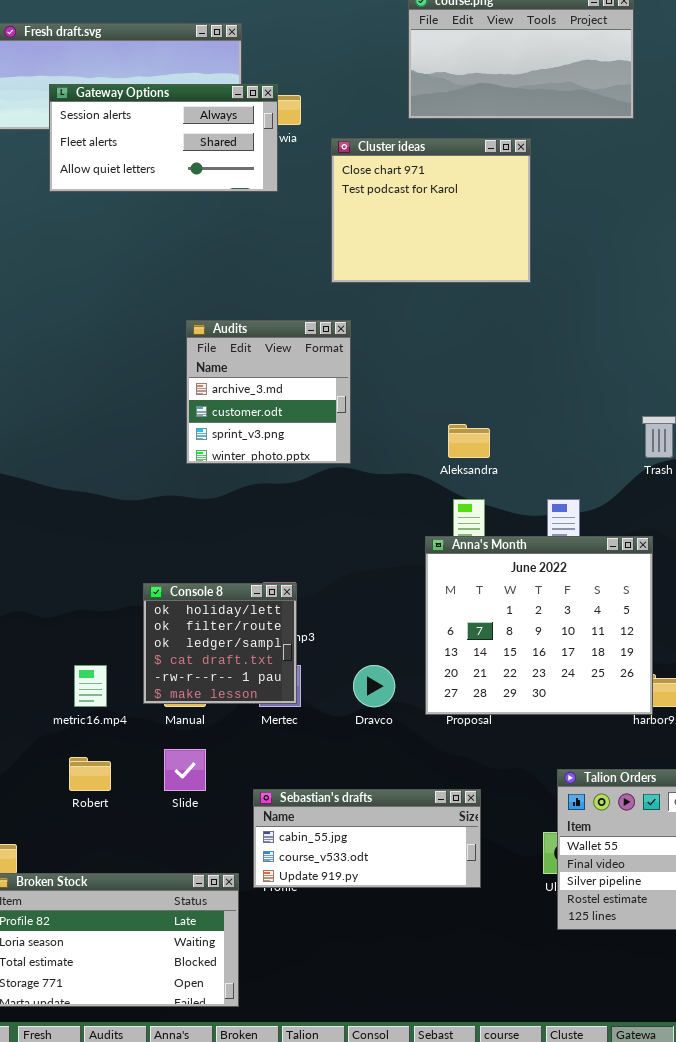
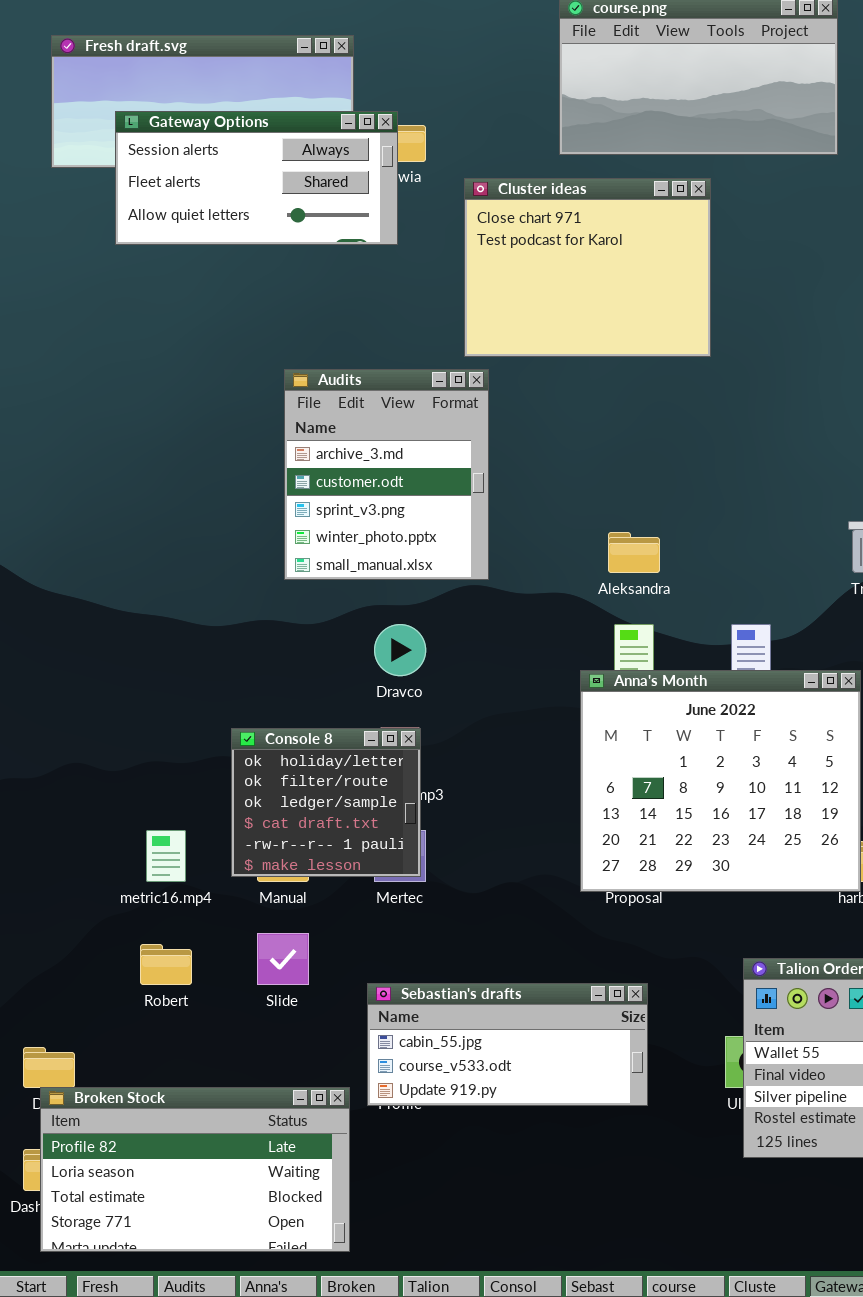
Audits: [186,320,351,464] -> [284,369,489,580], resized
Dravco: [353,665,395,707] -> [374,624,426,676], moved

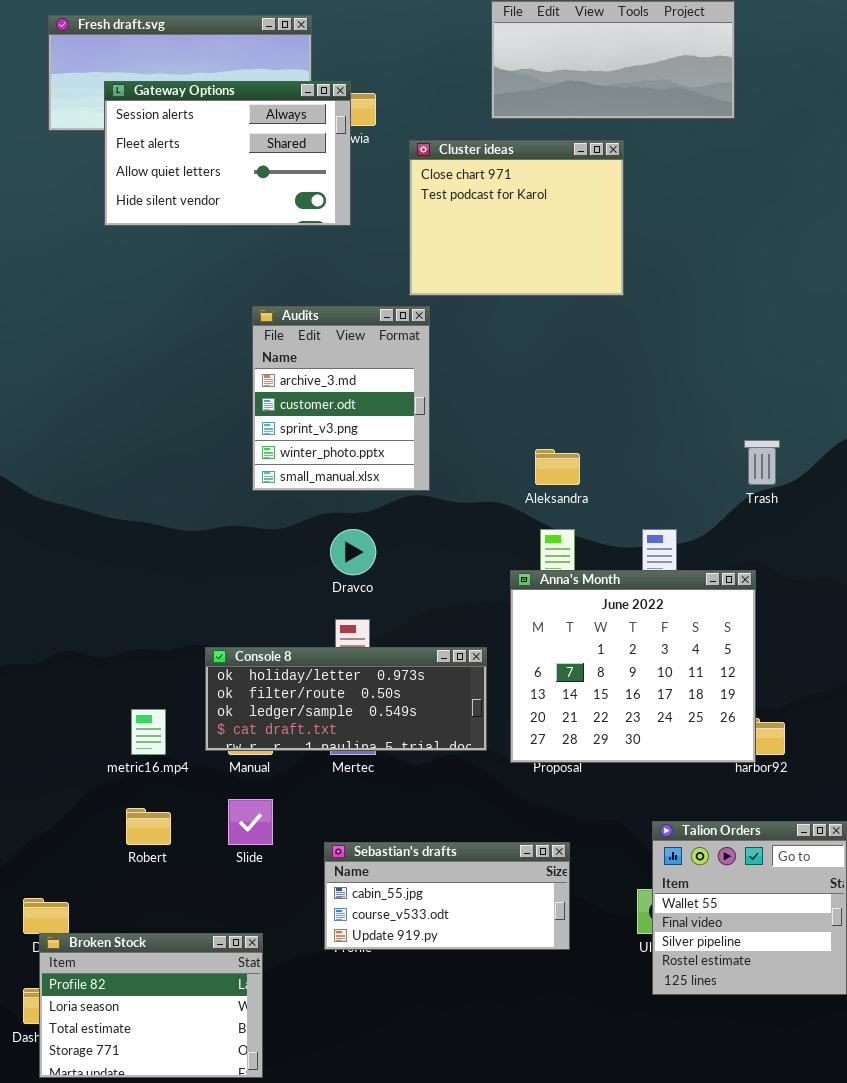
Gateway Options: [115,111,398,245] -> [104,81,351,226], resized
Console 8: [231,728,421,877] -> [205,647,487,751], resized
Broken Stock: [40,1087,350,1252] -> [39,933,263,1078], resized

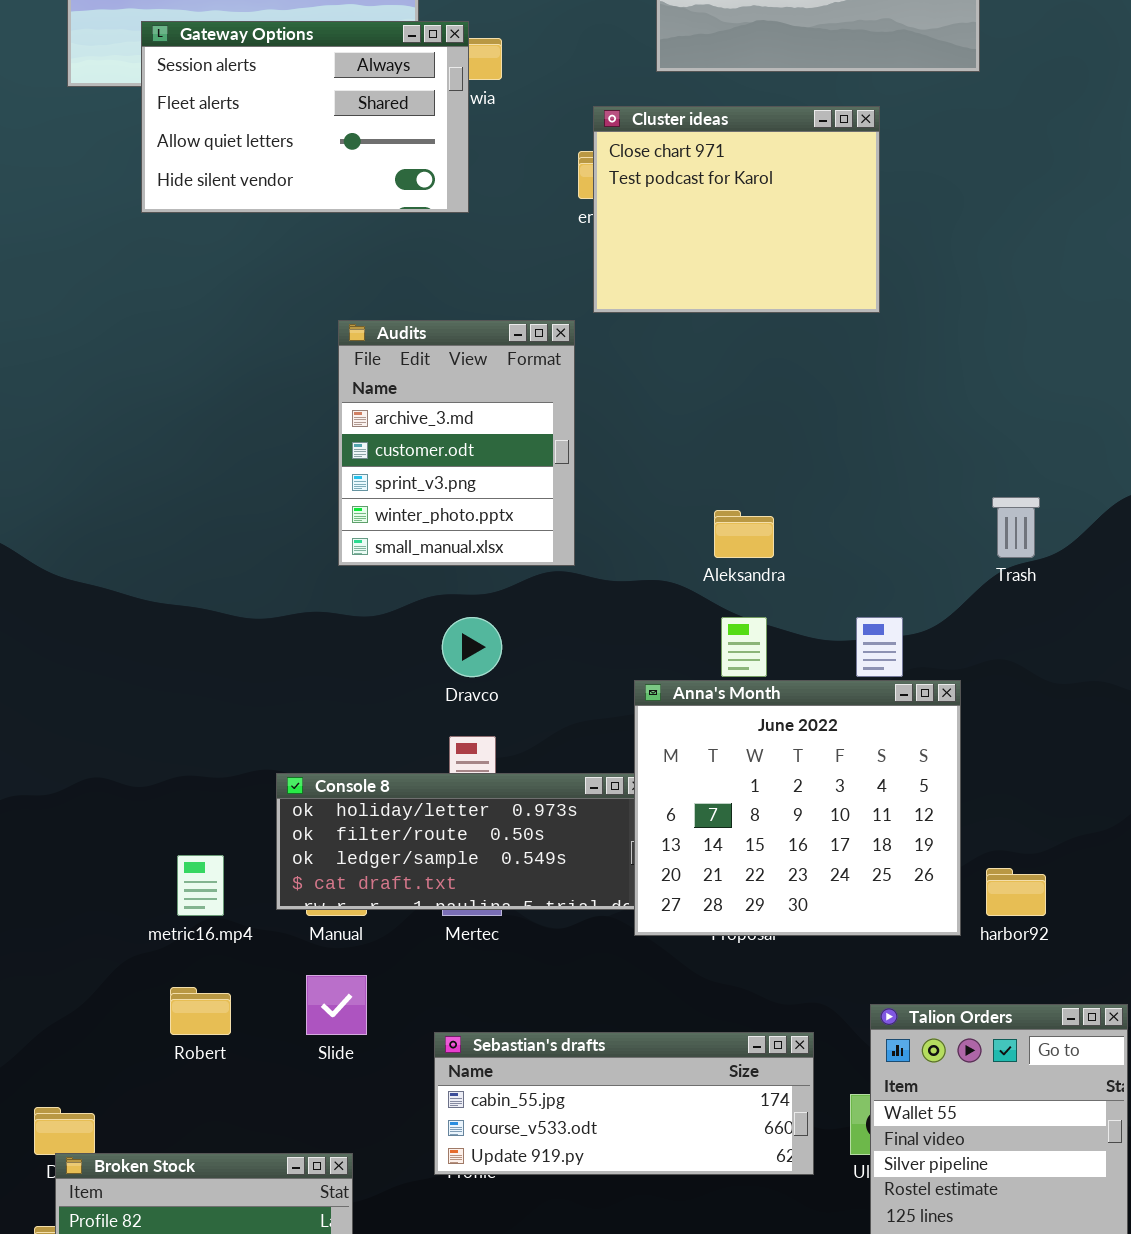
Cluster ideas: [409,140,624,296] -> [593,106,880,313], moved
Anna's Month: [510,570,756,763] -> [634,680,961,936], moved
Sebastian's drafts: [324,842,570,950] -> [434,1032,814,1175], resized

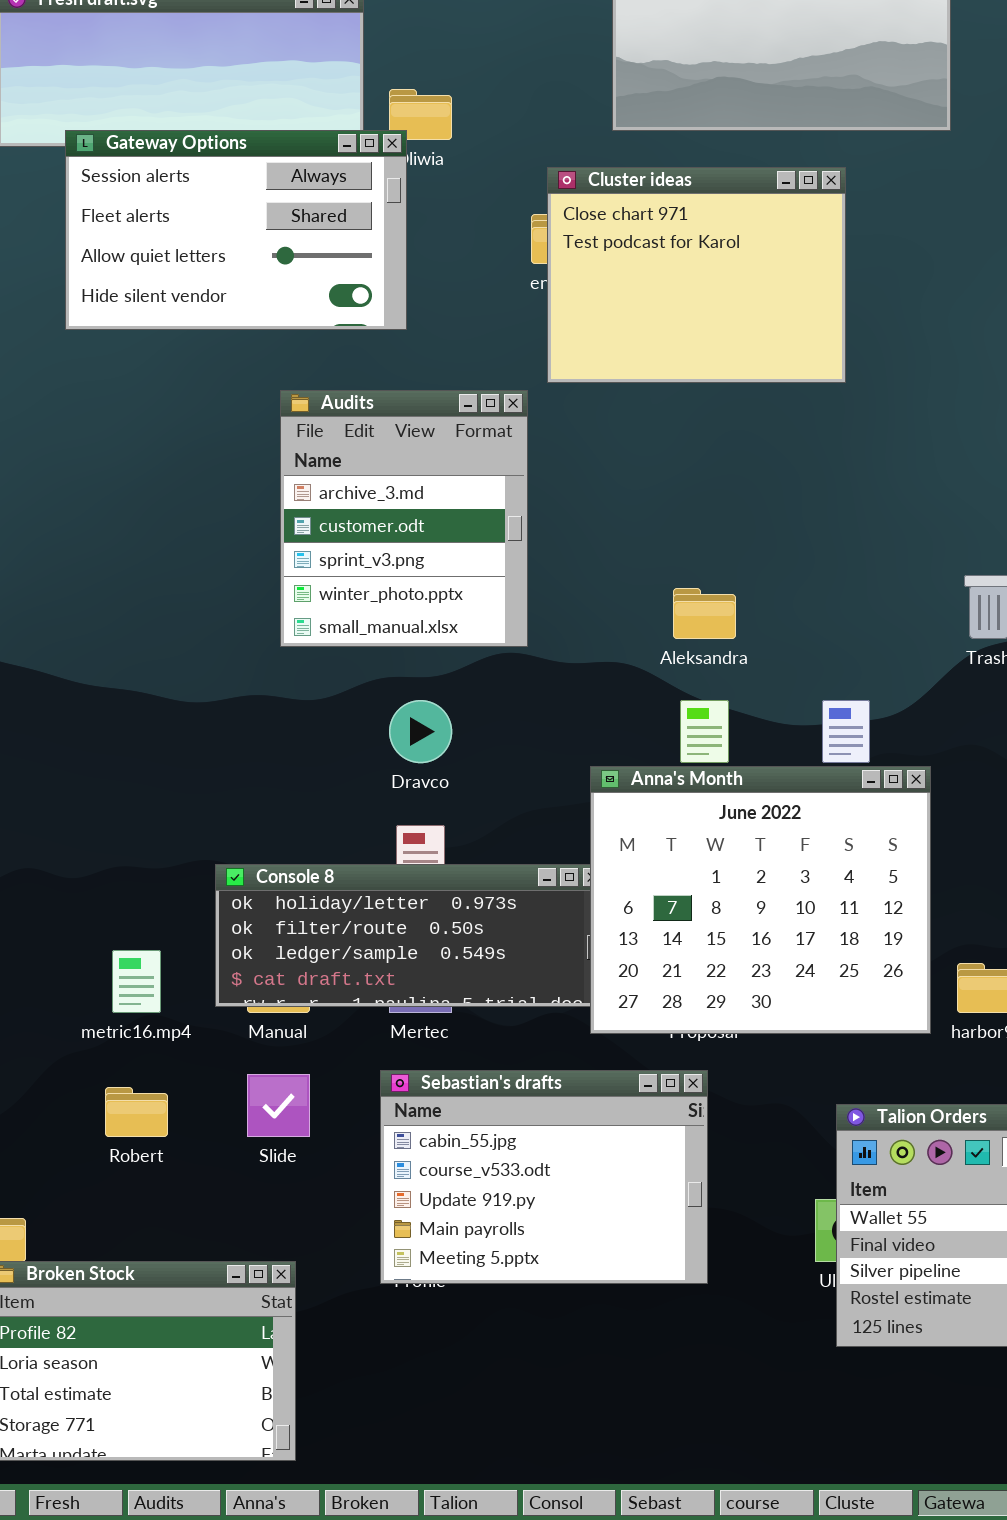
Gateway Options: [141,21,469,213] -> [65,130,407,330], moved
Sebastian's drafts: [434,1032,814,1175] -> [380,1070,708,1284], resized

